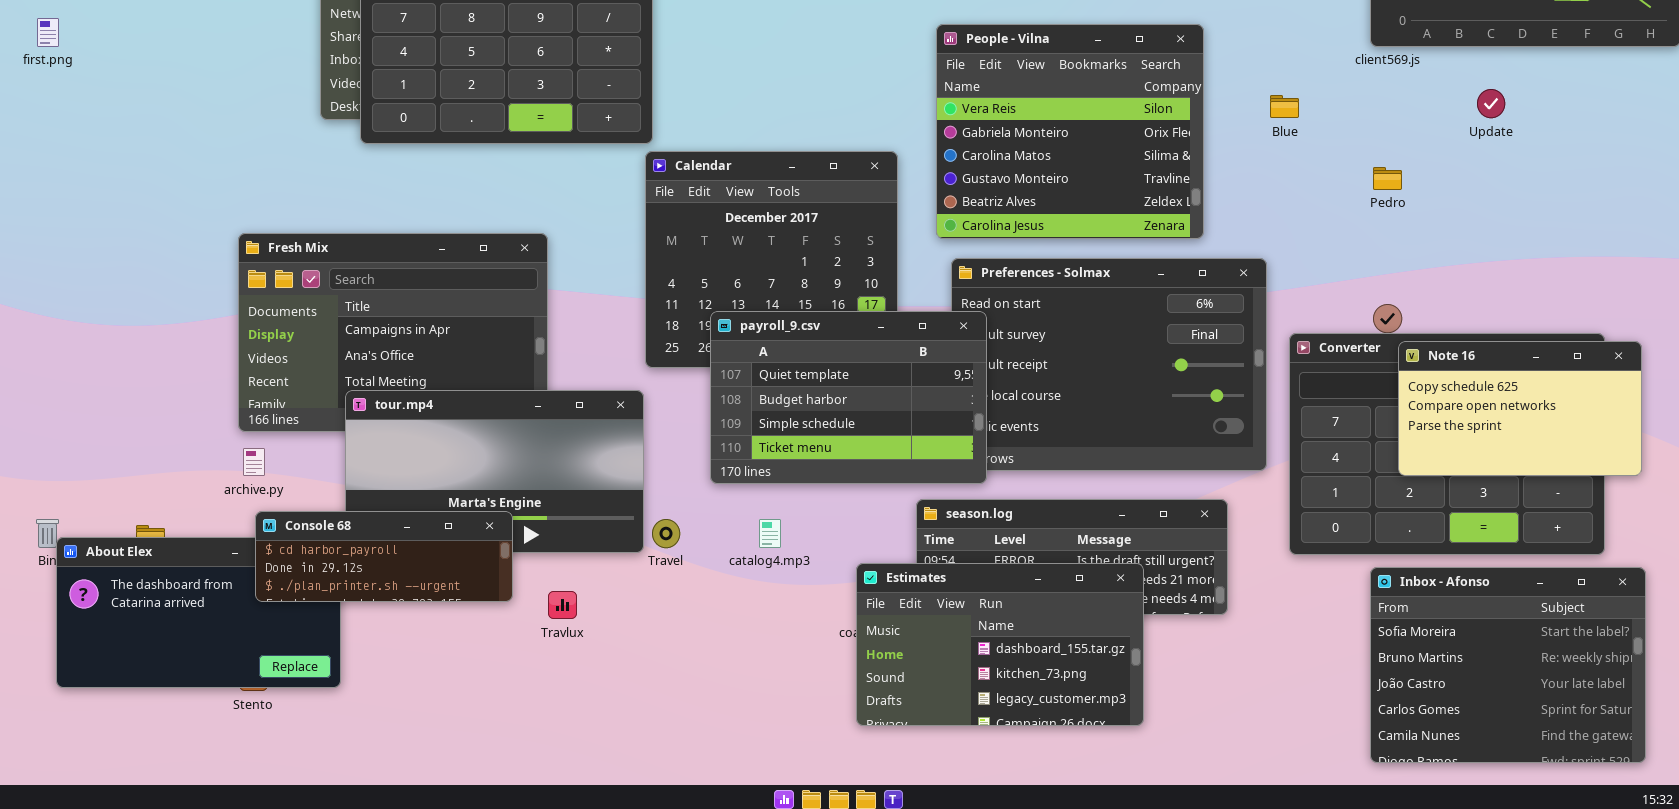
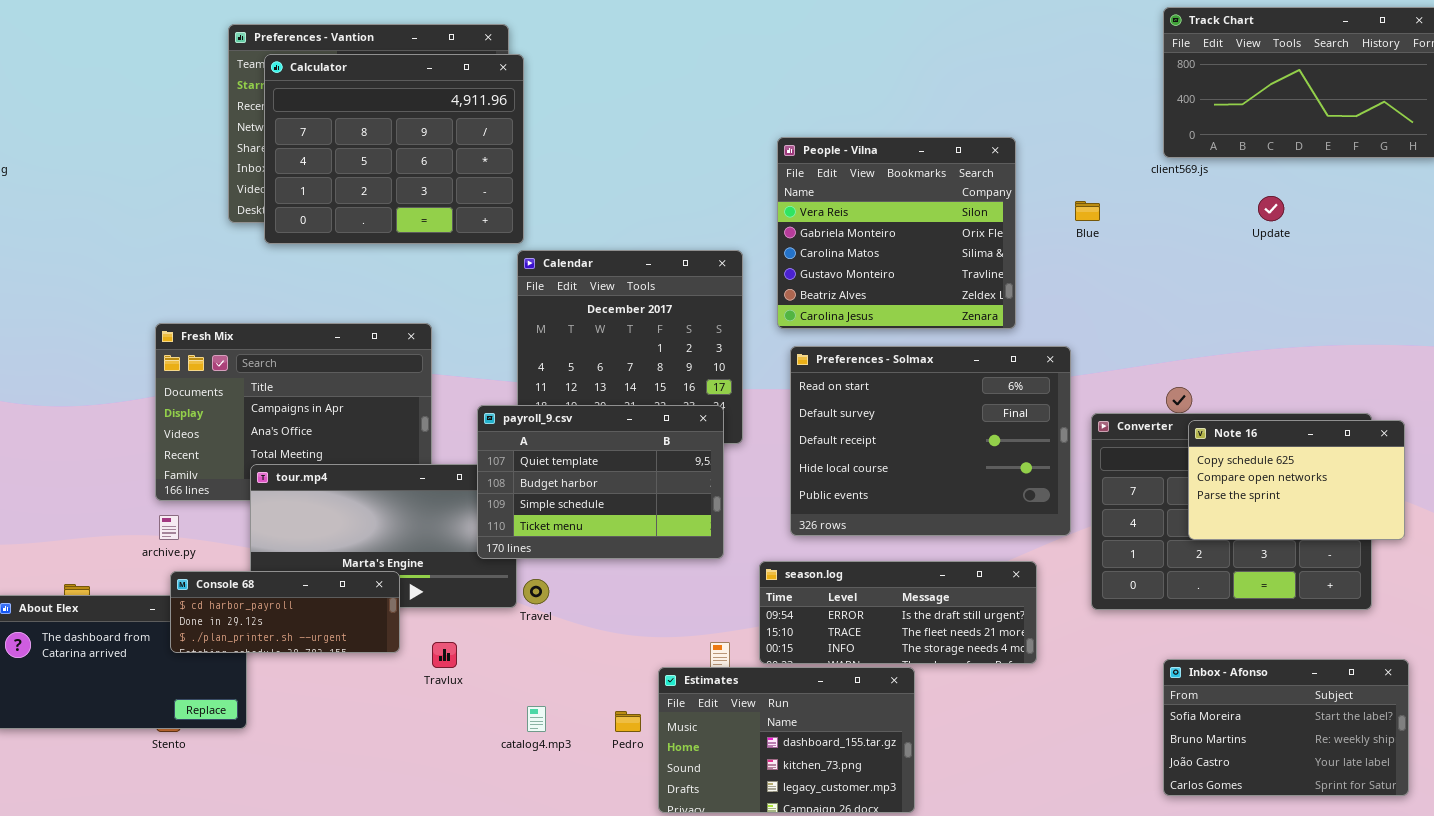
Pedro: [1373,167,1402,190] -> [615,711,641,732], moved
payroll_9.csv: [710,311,987,484] -> [477,405,724,559], moved
catalog4.mp3: [759,519,781,548] -> [527,706,546,732], moved
Estimates: [856,563,1144,726] -> [658,667,915,813], moved
Inbox - Afonso: [1370,567,1646,763] -> [1163,659,1409,796], resized

